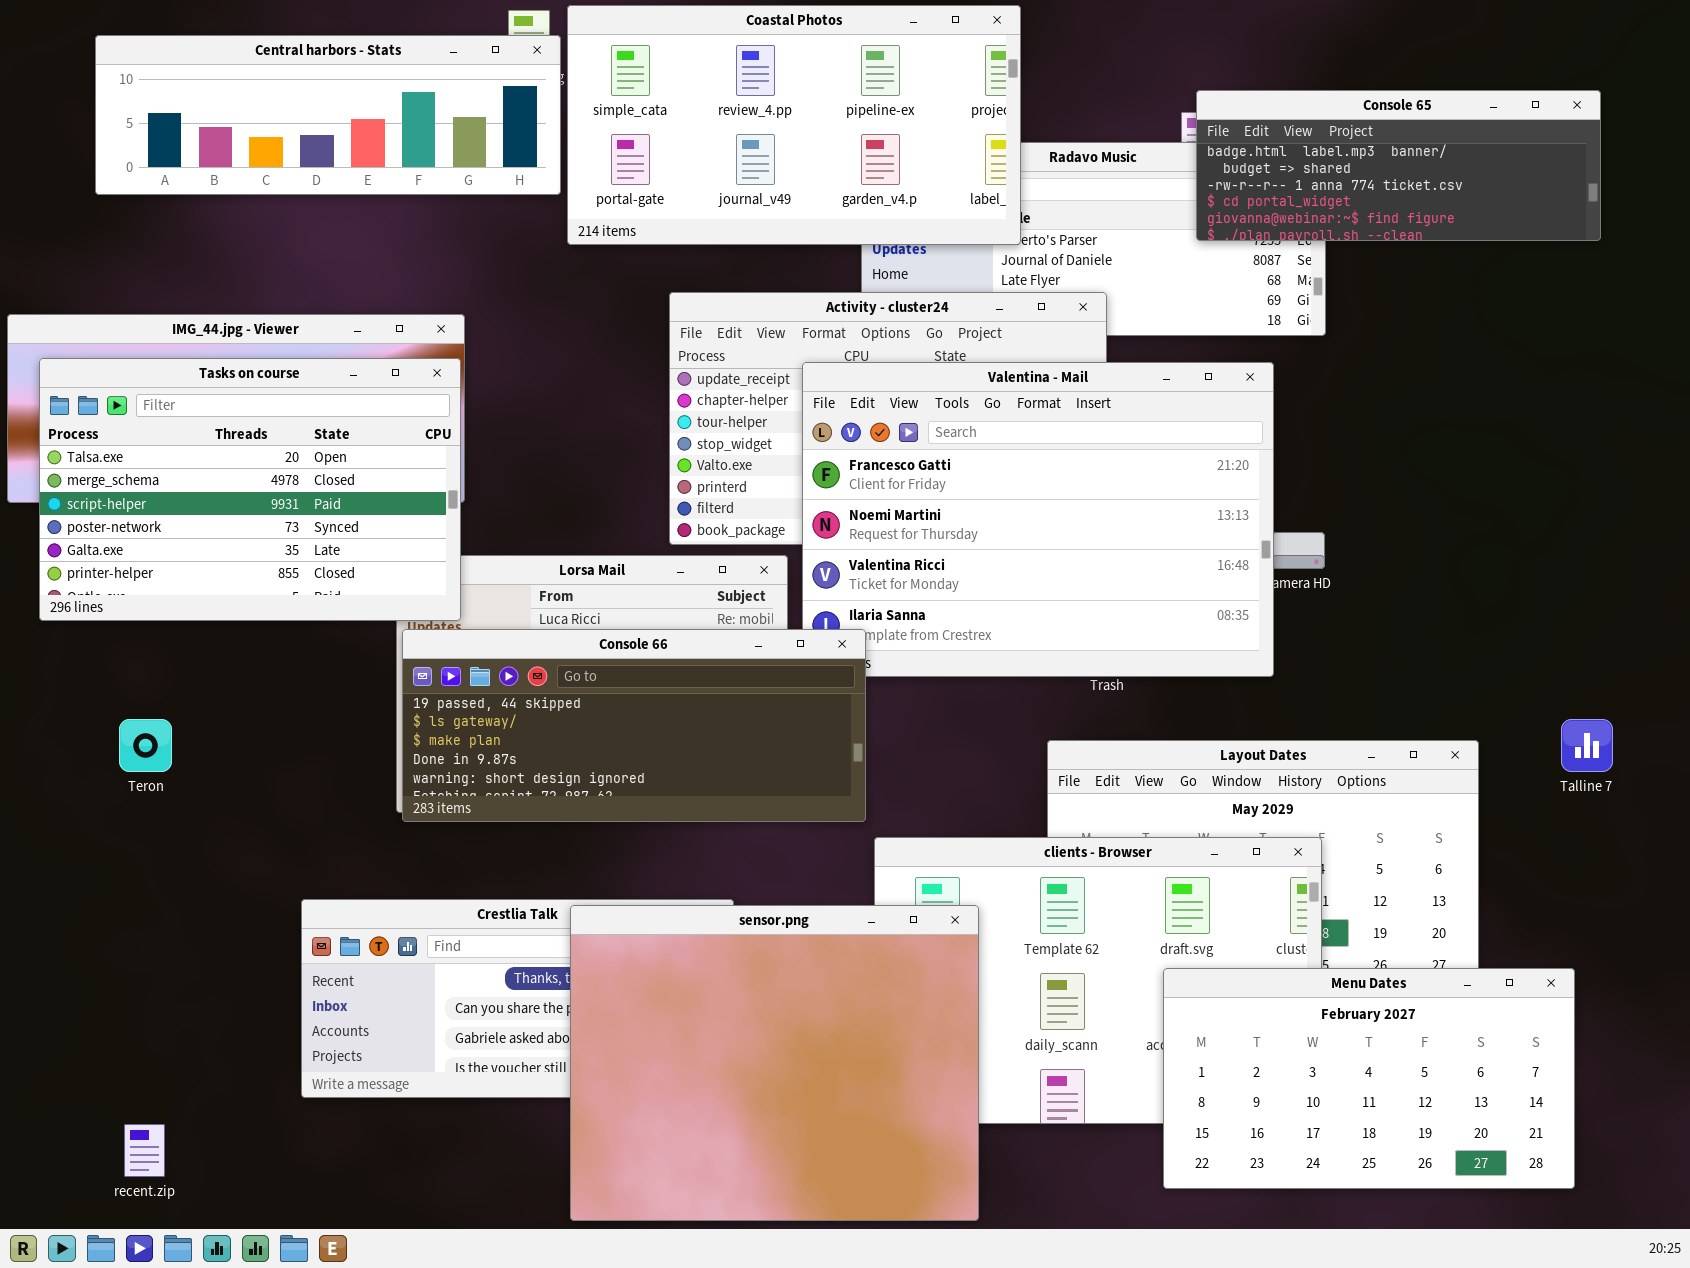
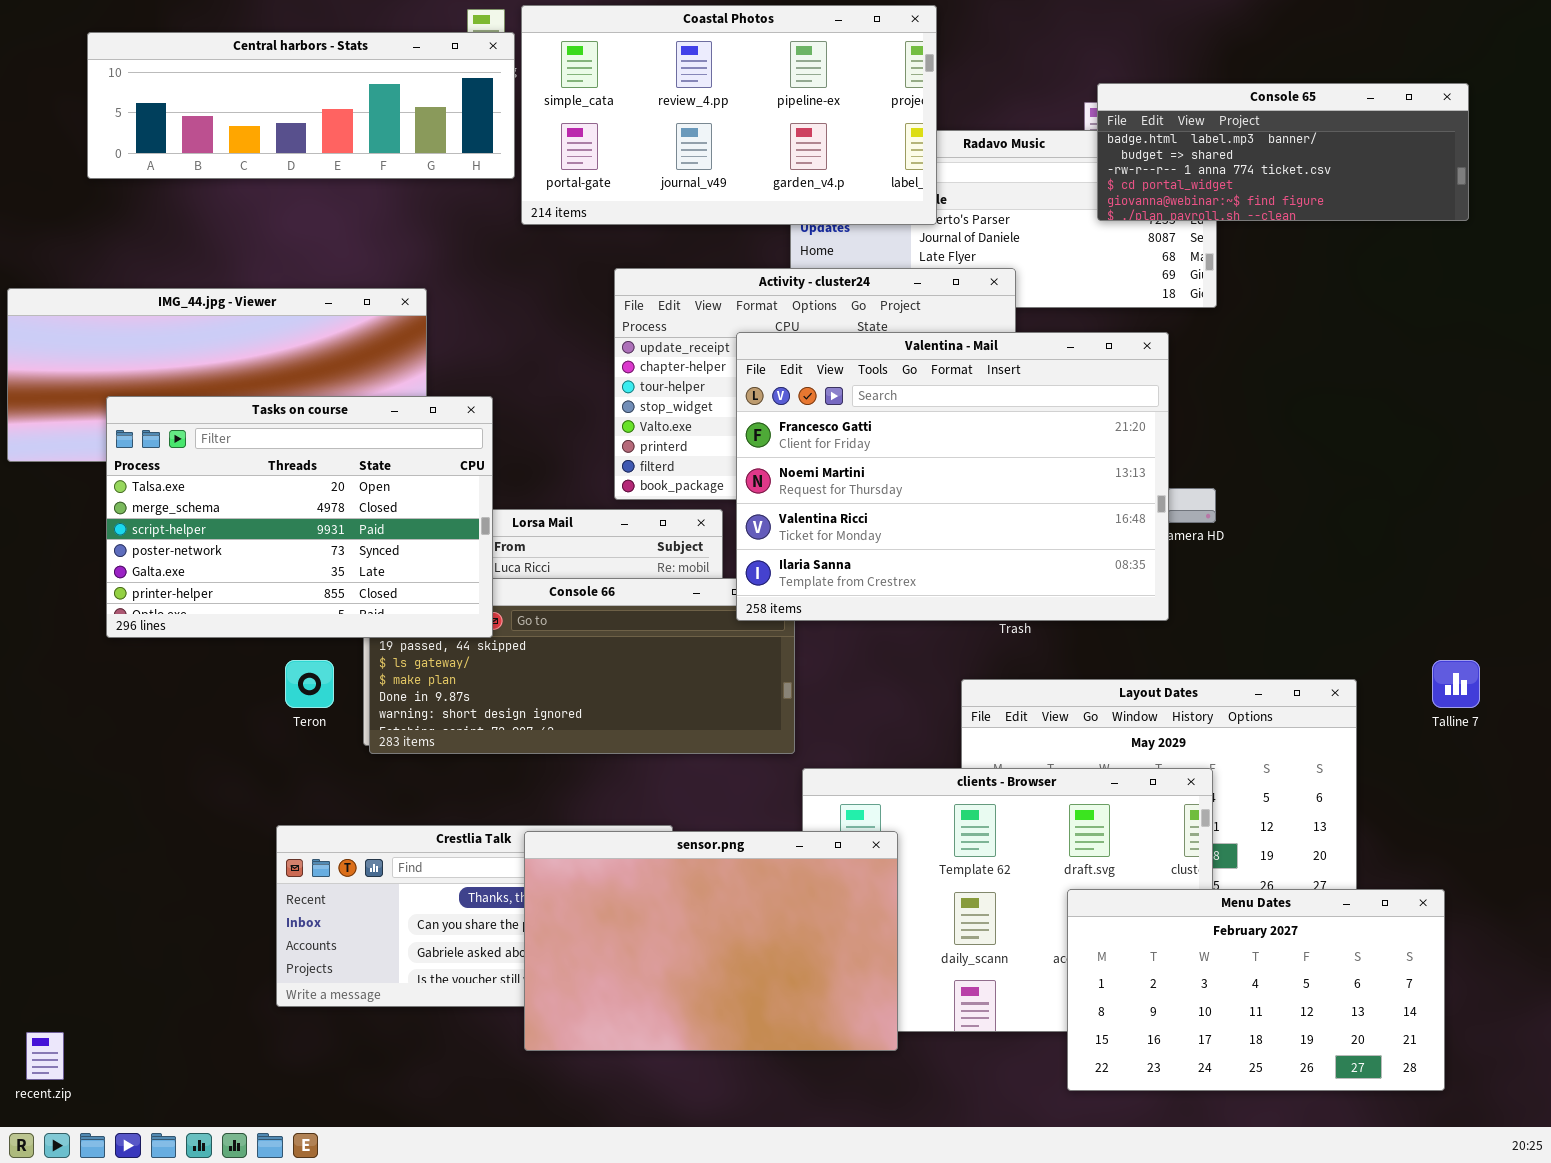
Tasks on course: [39,358,461,621] -> [106,396,493,638], moved
Valentina - Mail: [802,362,1274,677] -> [736,332,1169,621], raised
Teron: [119,719,172,772] -> [285,660,334,708], moved
sensor.png: [570,905,979,1221] -> [524,831,898,1051], resized
recent.zip: [124,1124,165,1177] -> [26,1032,64,1080], moved

